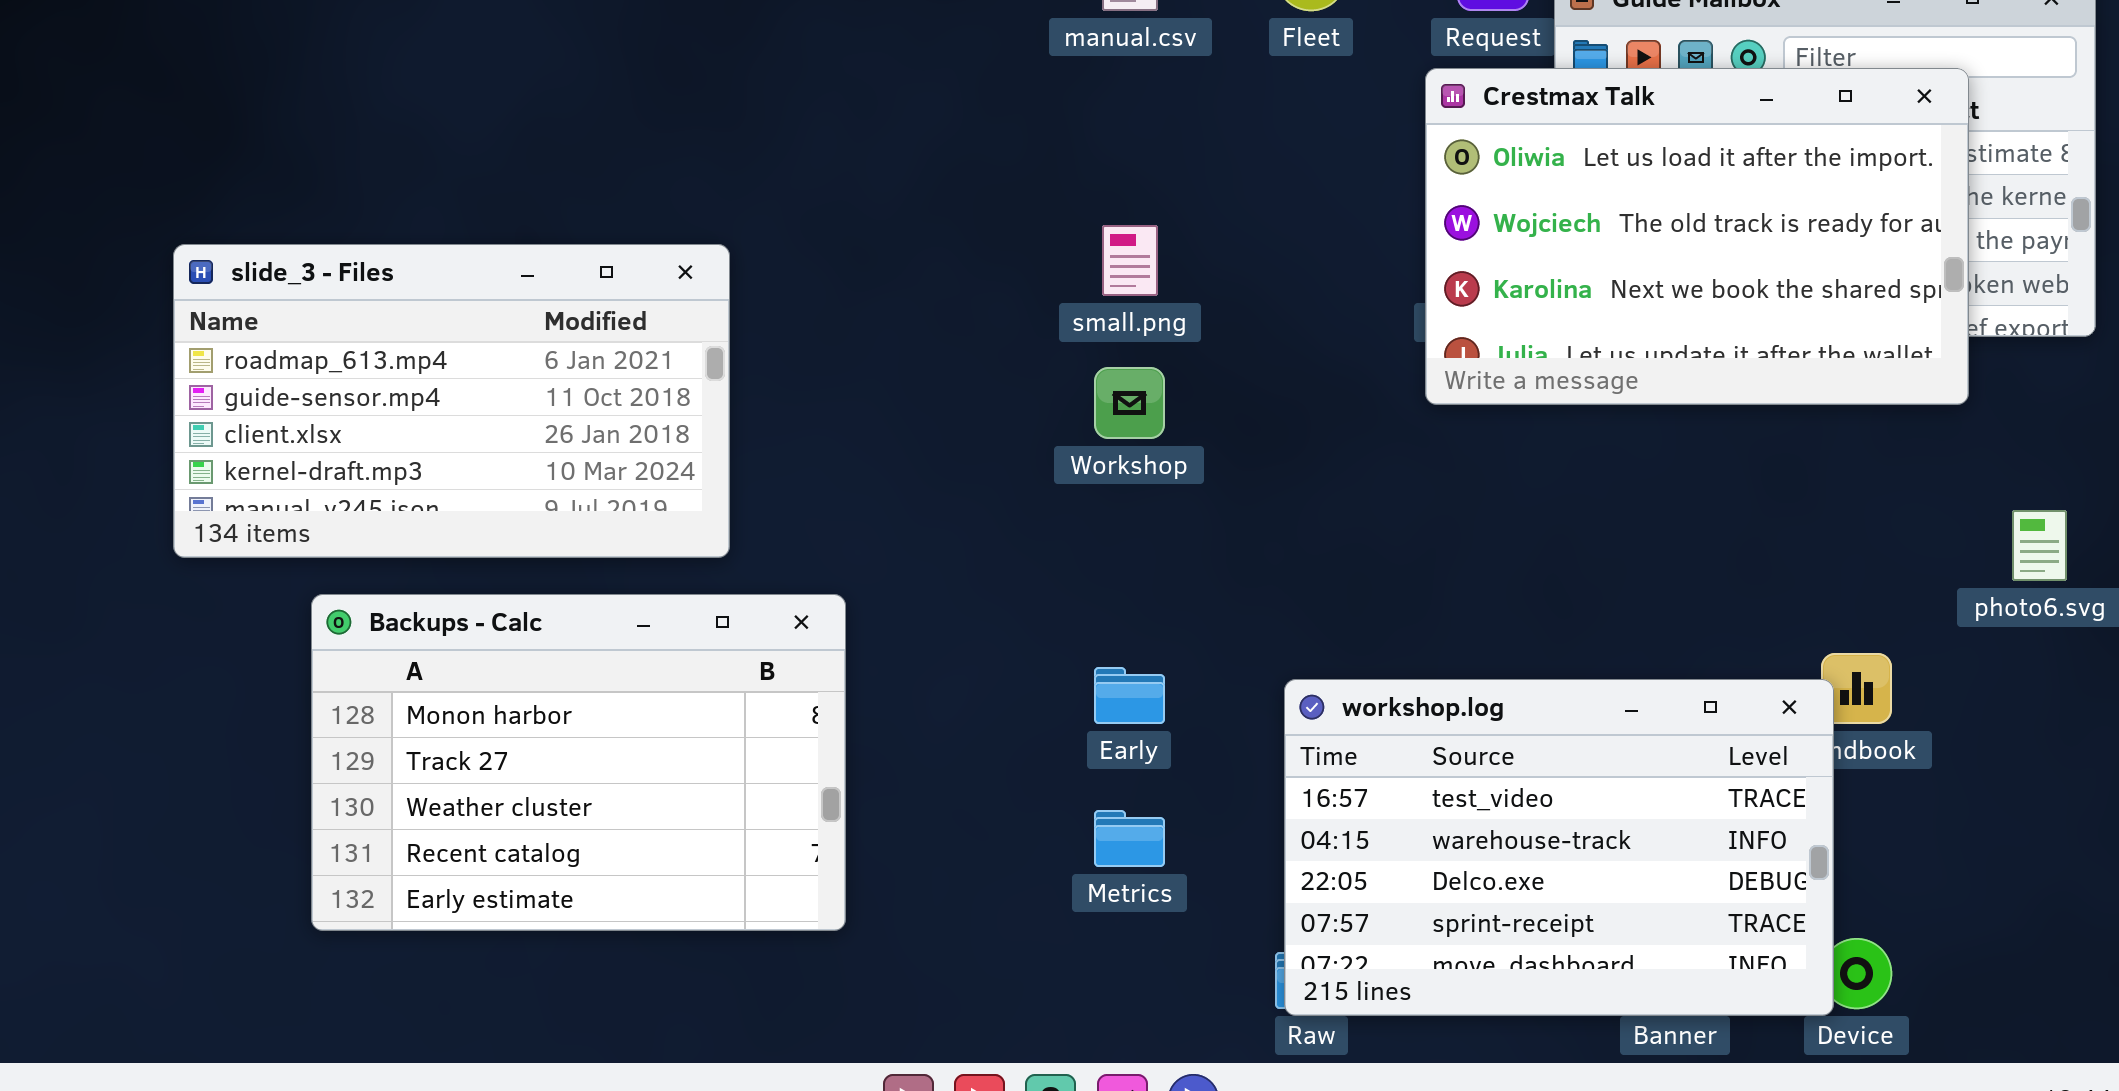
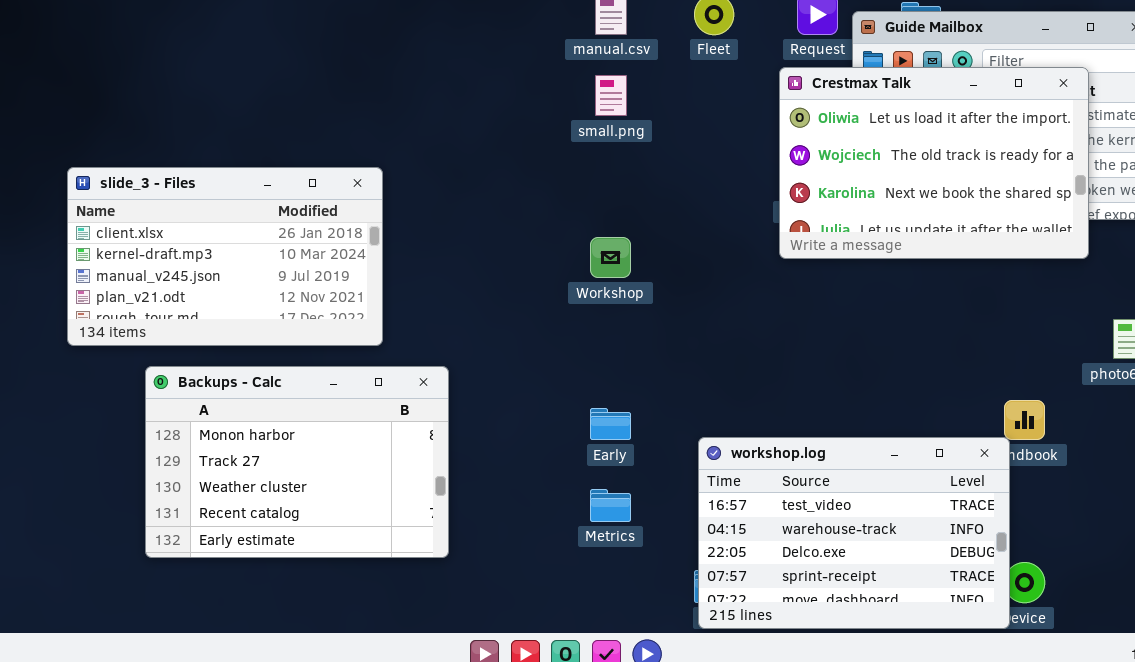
small.png: [1102,225,1158,296] -> [595,75,627,116], moved
slide_3 - Files: [173,244,730,558] -> [67,167,383,346], scrolled down 2 rows
workshop.log: [1284,679,1834,1016] -> [698,437,1010,629], moved

